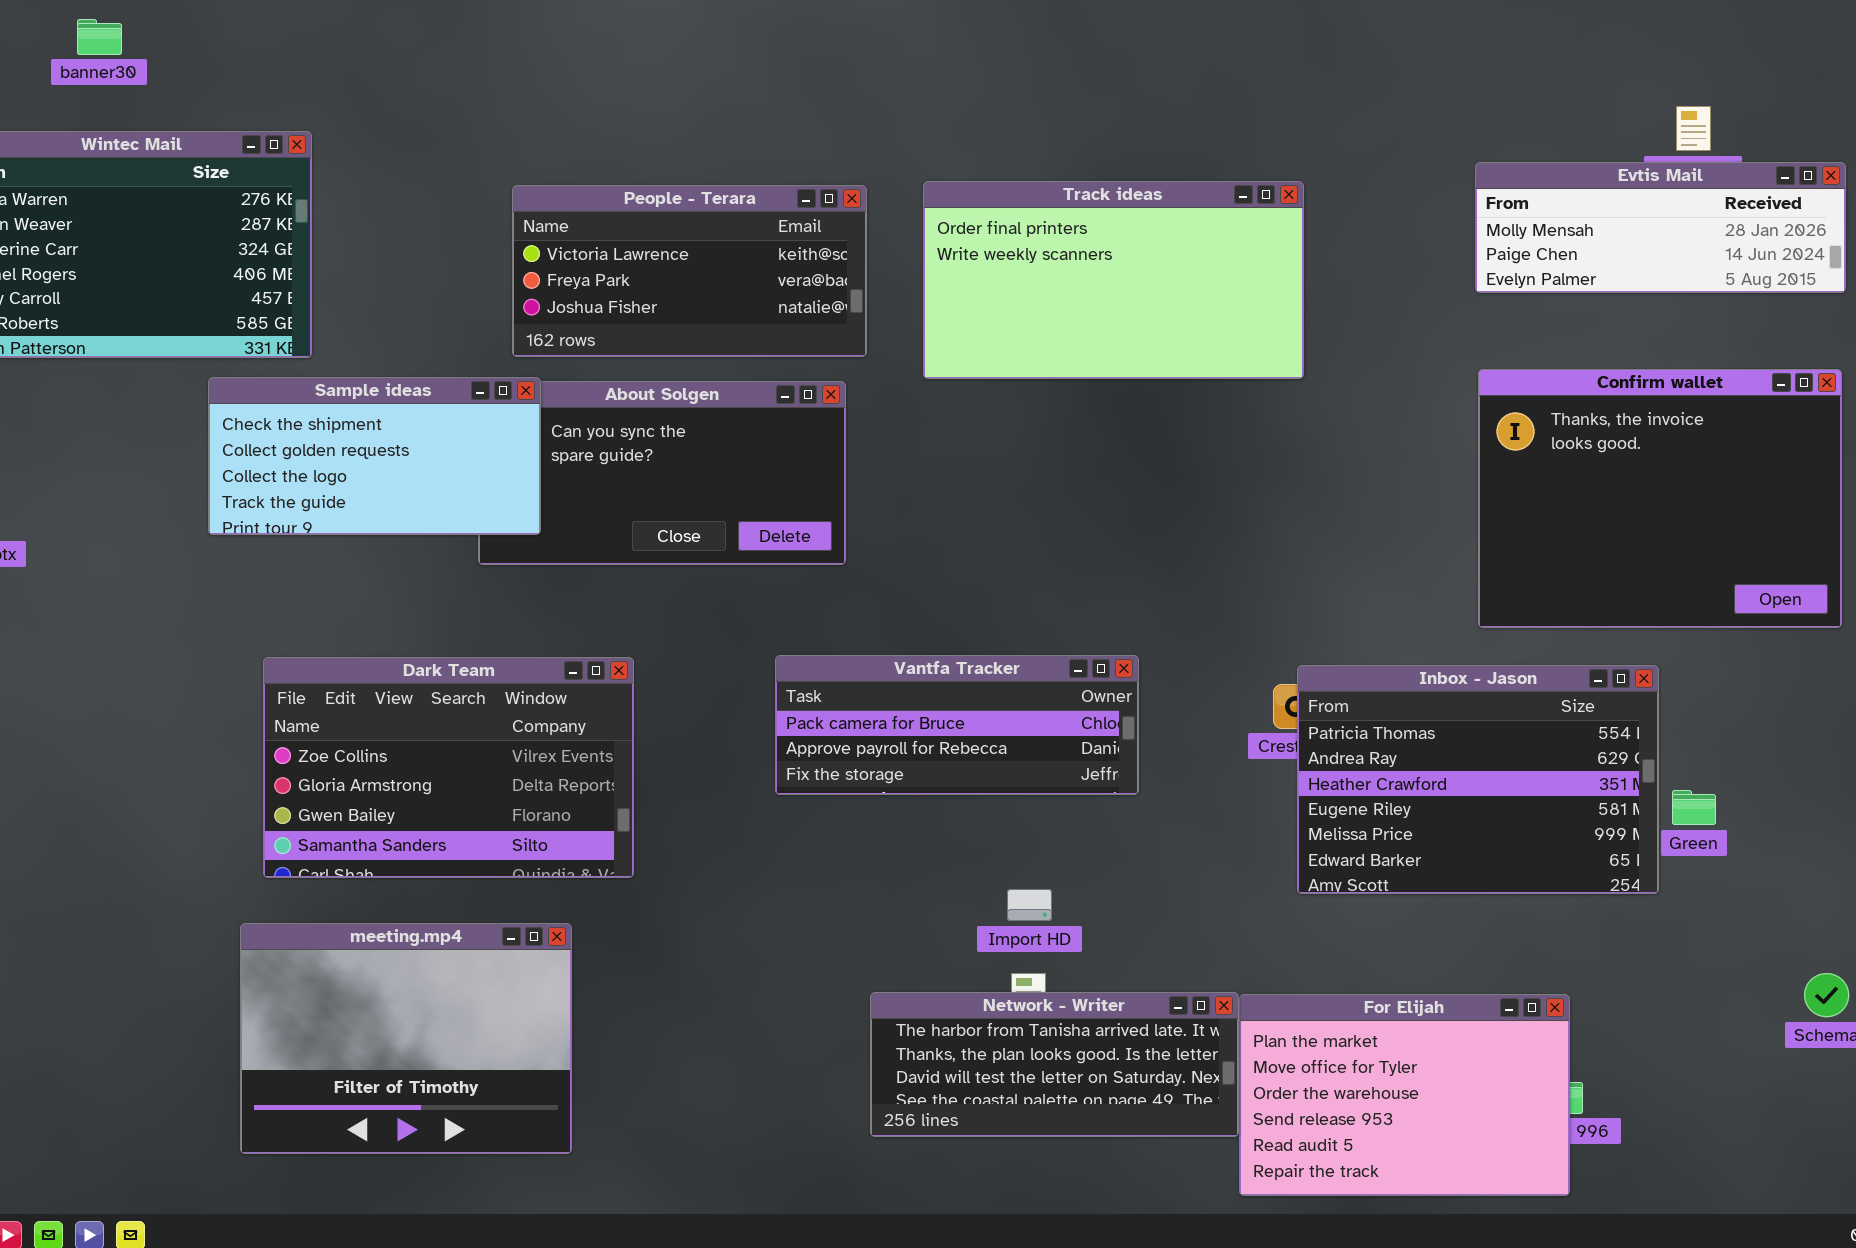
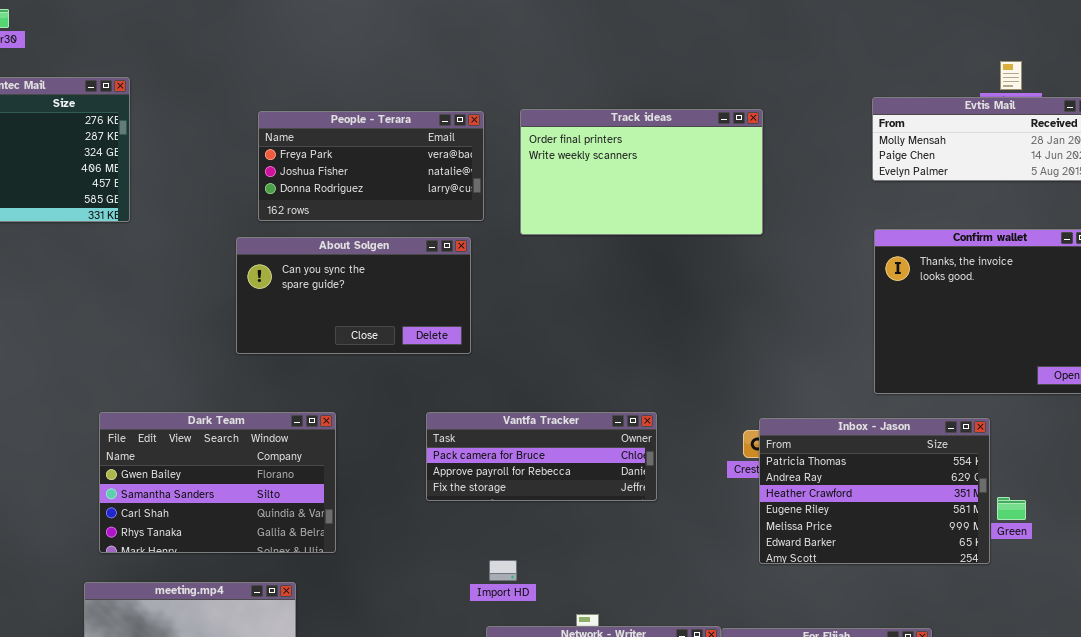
People - Terara: [512,185,867,357] -> [258,111,484,221], scrolled down 1 row
Sample ideas: [208,377,541,535] -> none, closed
Dark Team: [263,657,634,878] -> [99,412,336,553], scrolled down 2 rows
Import HD: [1007,889,1052,921] -> [489,560,517,581], moved

